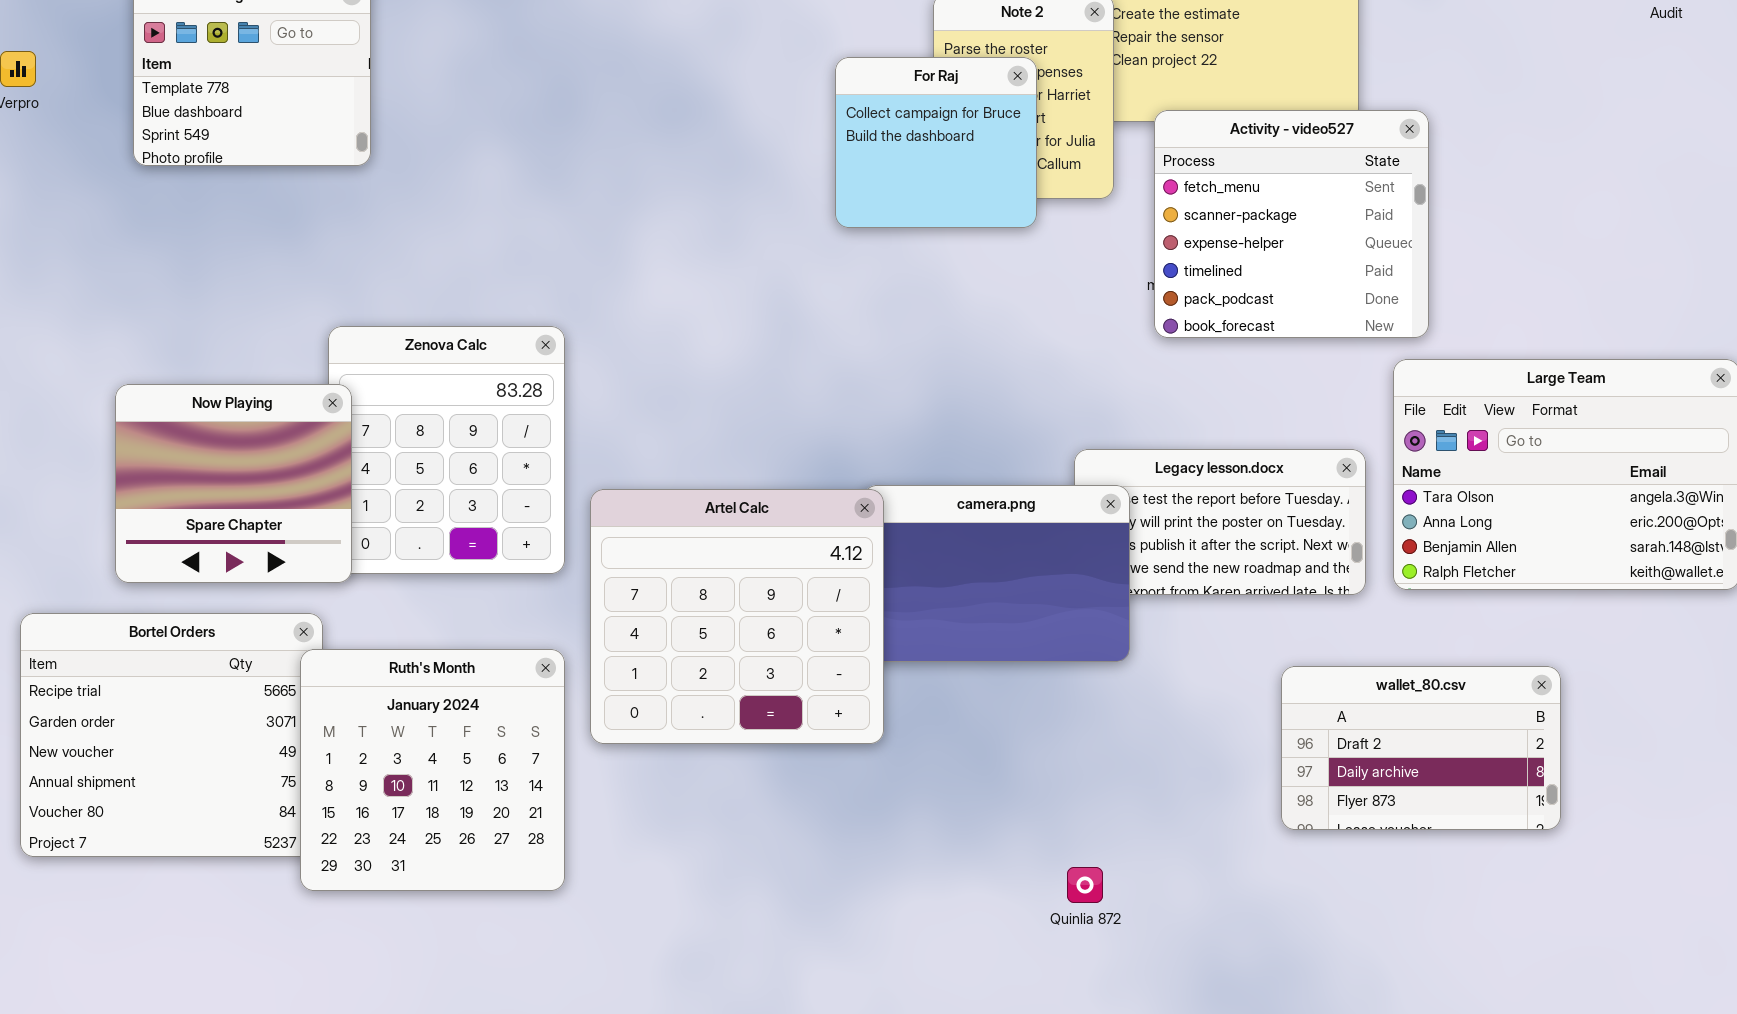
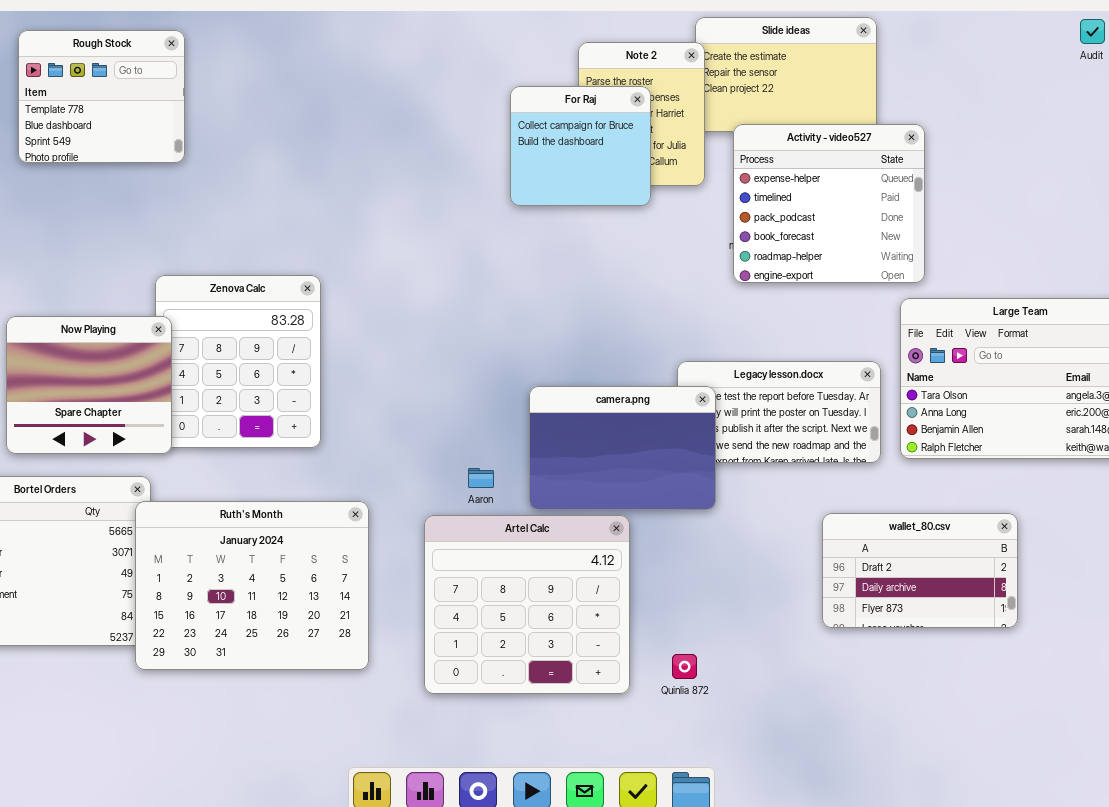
Activity - video527: [1154,110,1429,338] -> [733,124,925,283], scrolled down 2 rows
Artel Calc: [590,489,884,744] -> [424,515,630,694], moved
Ruth's Month: [300,649,565,891] -> [135,501,369,670], resized

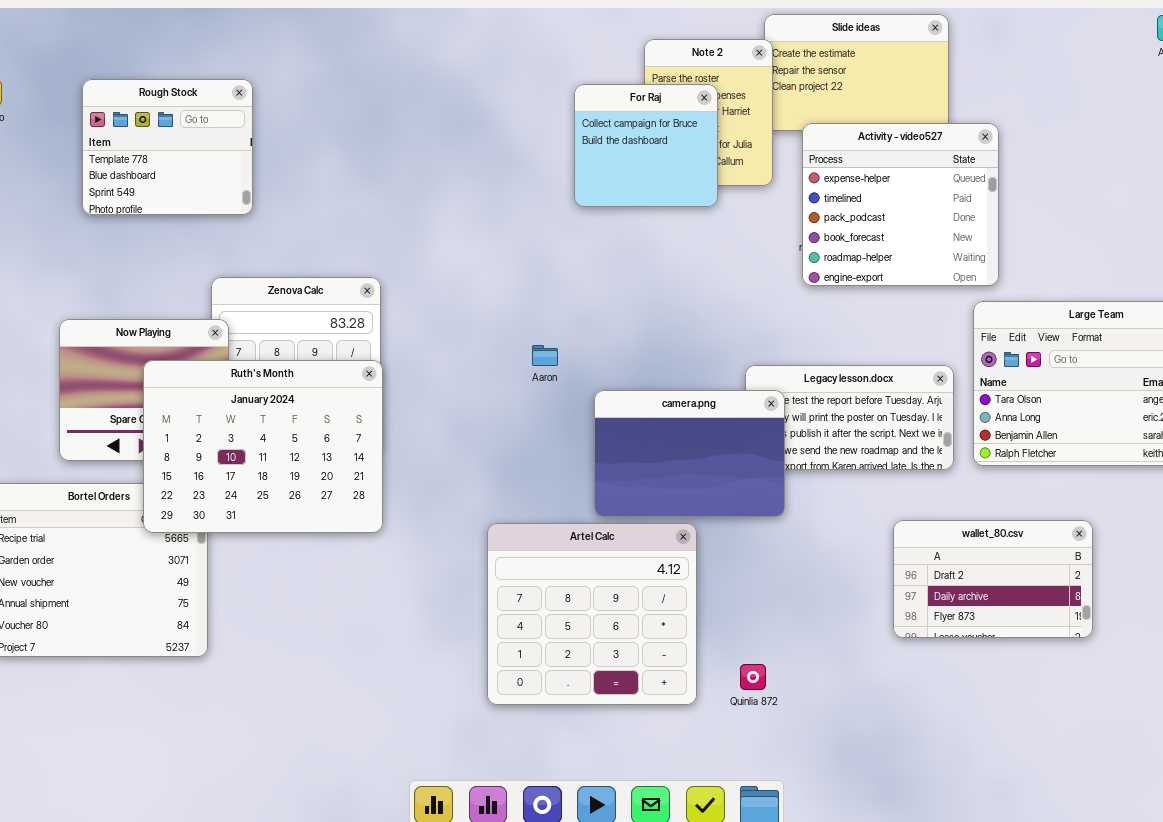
Rough Stock: [18,30,185,163] -> [82,79,253,215], moved
Aaron: [468,468,494,488] -> [532,345,558,366], moved
Ruth's Month: [135,501,369,670] -> [143,360,383,533], moved

